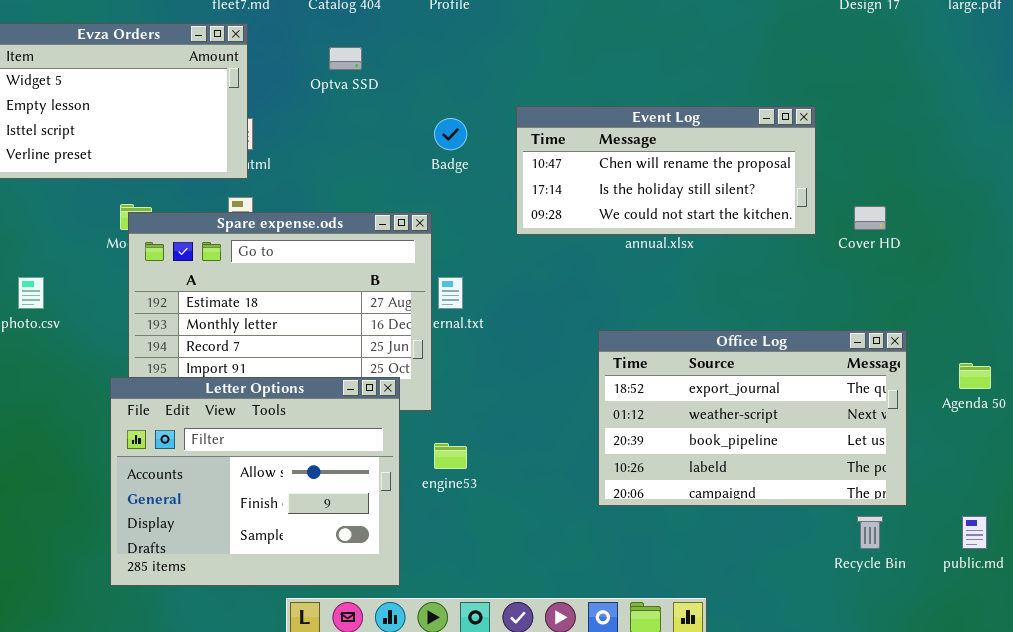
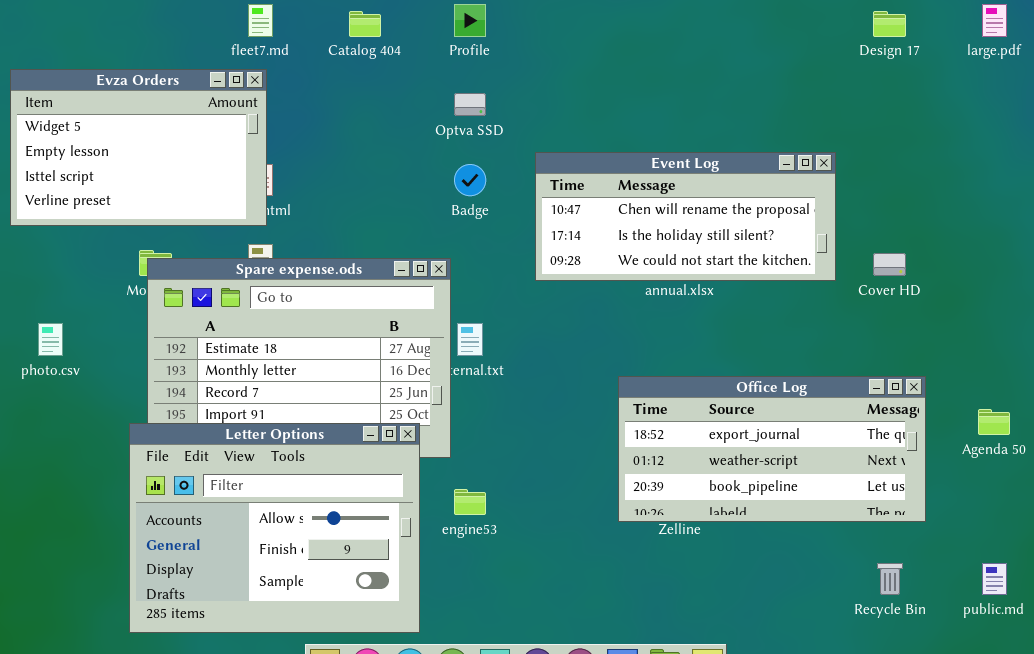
Optva SSD: [329,47,362,70] -> [454,93,486,116], moved
Office Log: [598,330,907,506] -> [618,376,926,522], resized

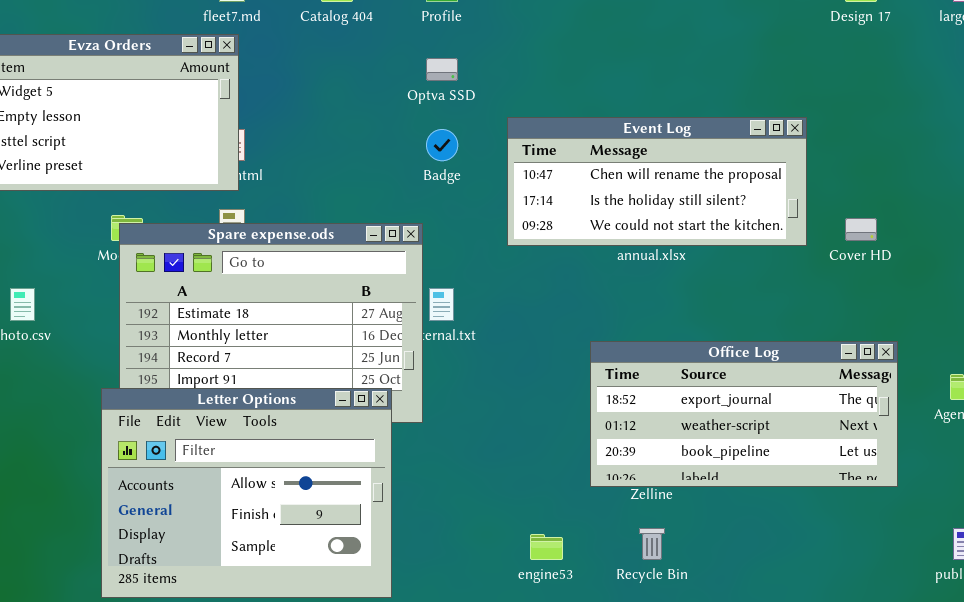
engine53: [454,489,486,515] -> [530,534,563,560], moved
Recycle Bin: [877,563,903,595] -> [639,528,665,560], moved

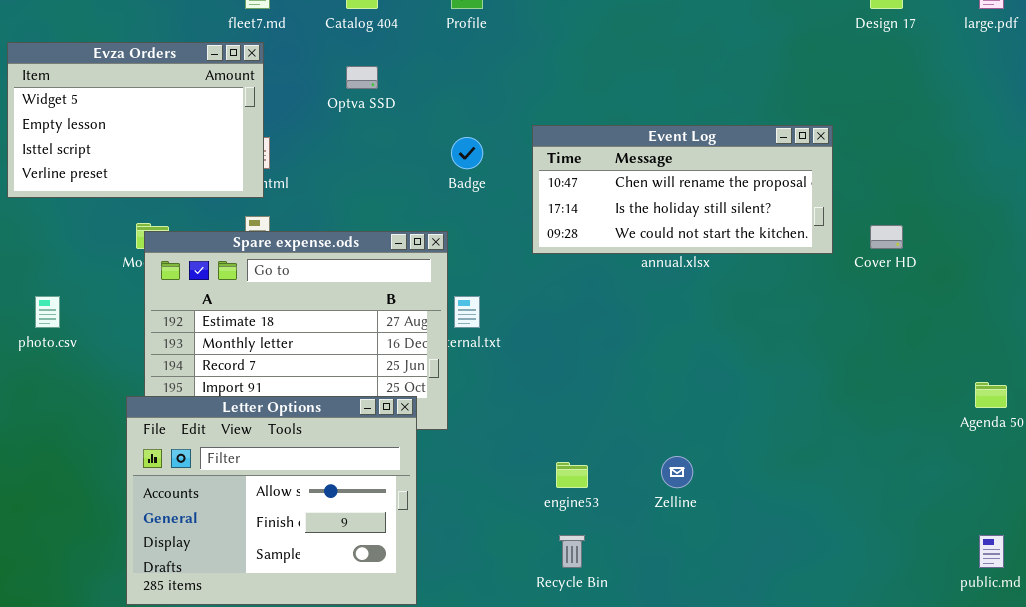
Optva SSD: [426,58,458,81] -> [346,66,378,89], moved
Office Log: [590,341,898,487] -> none, closed
Recycle Bin: [639,528,665,560] -> [559,535,585,568], moved
engine53: [530,534,563,560] -> [556,462,588,488], moved

